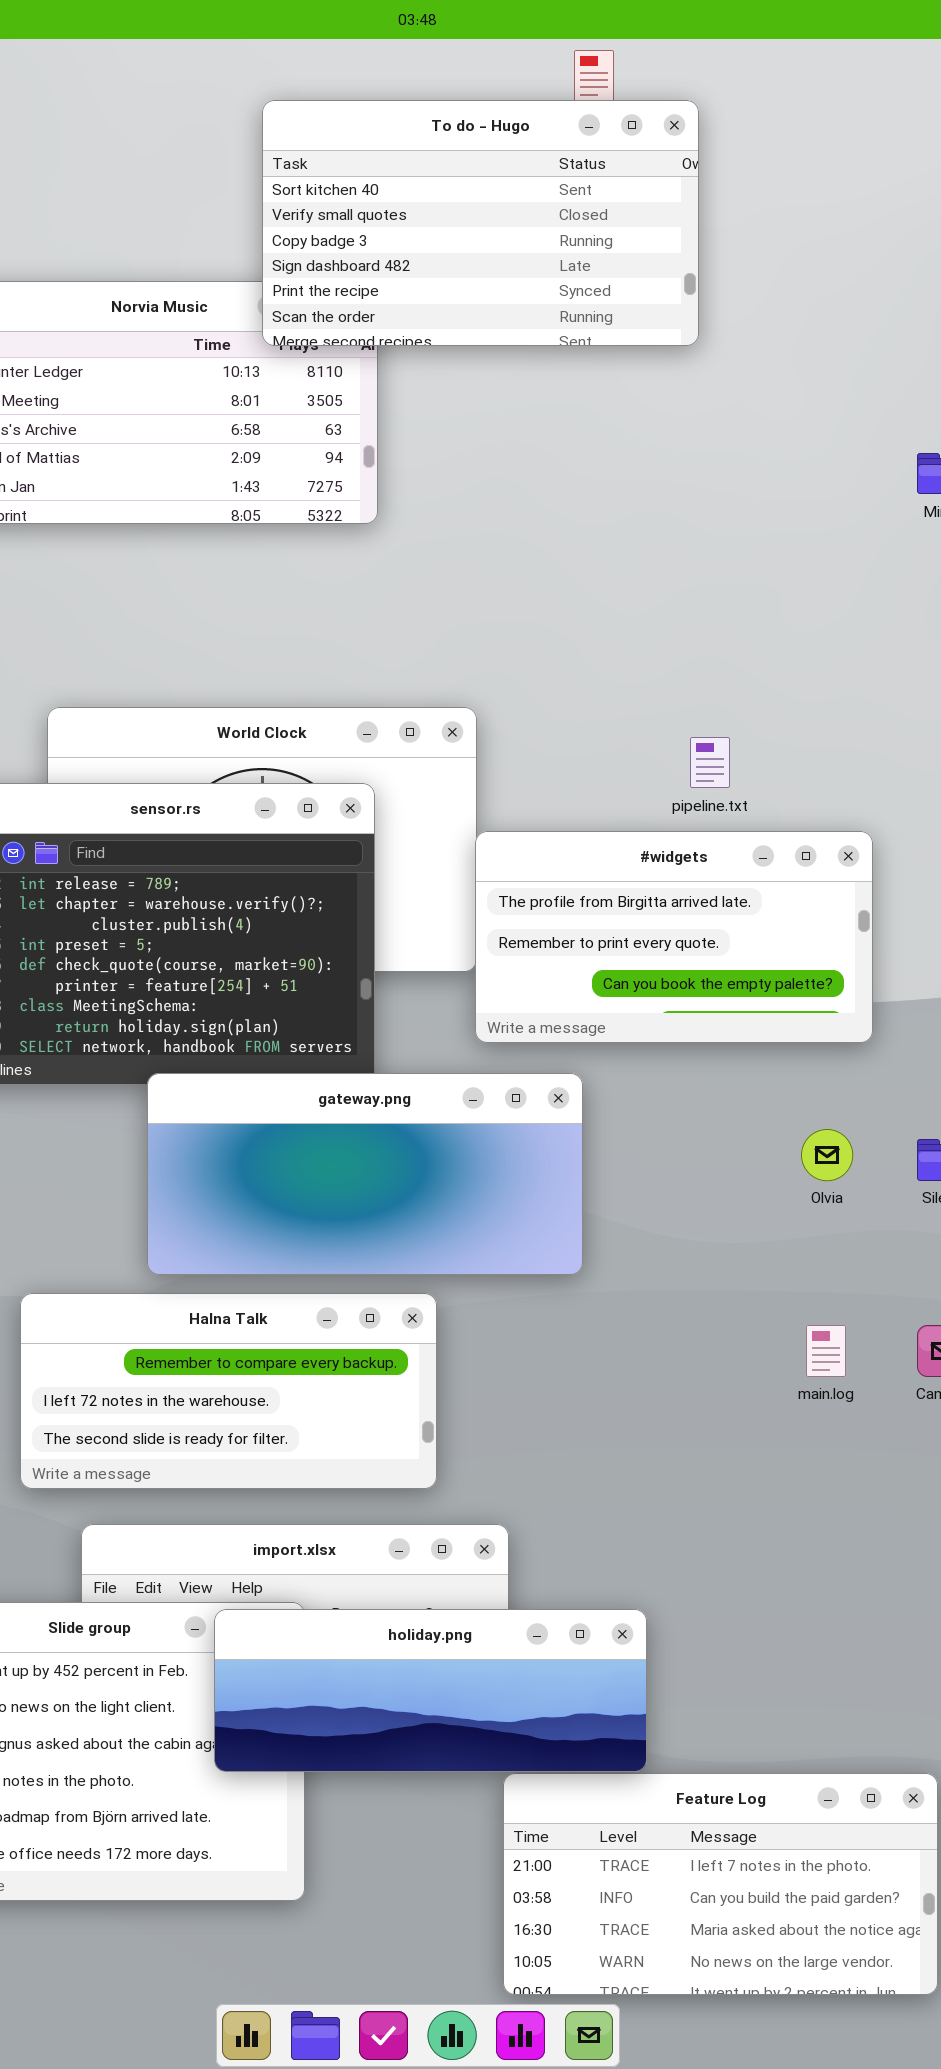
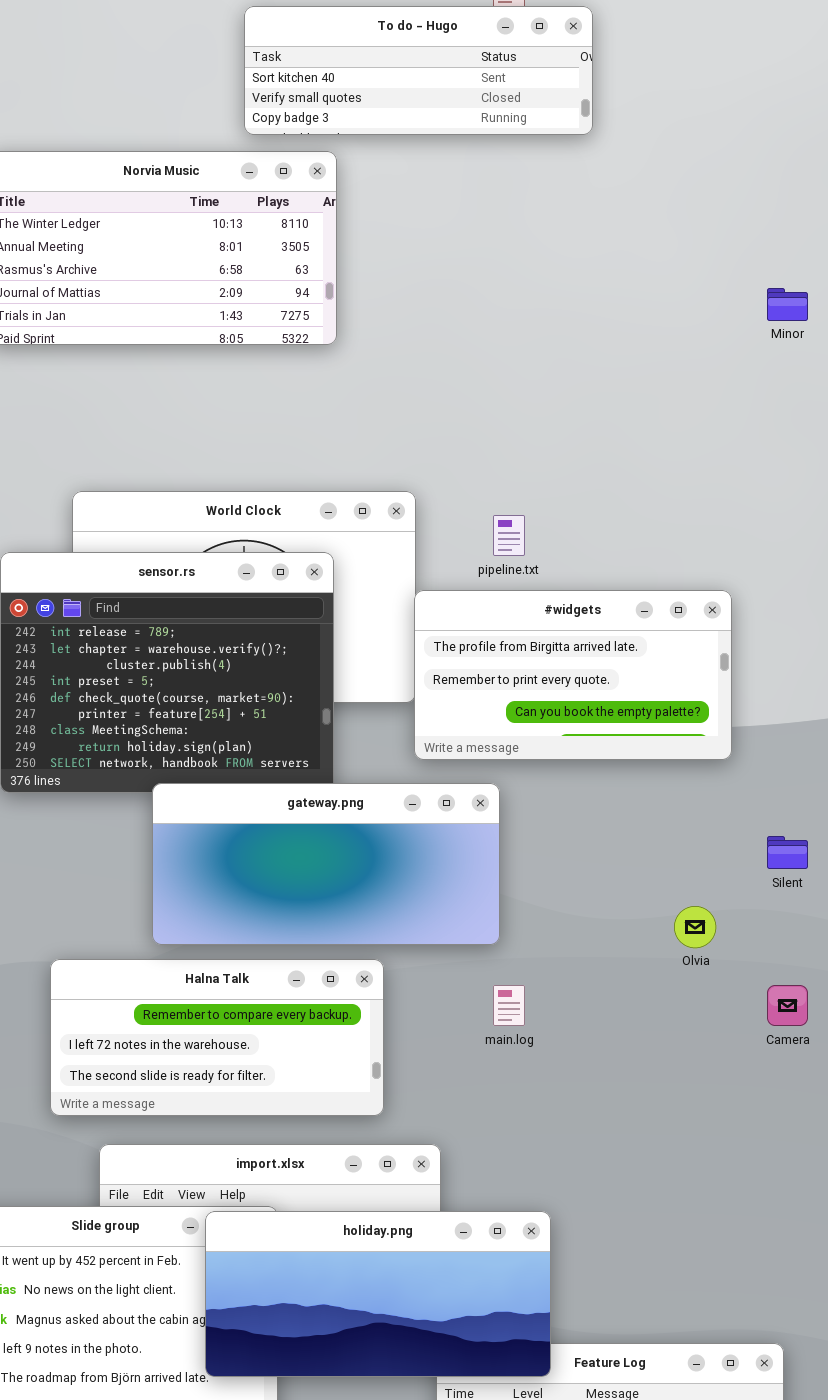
To do - Hugo: [262,100,699,346] -> [244,6,593,135], resized
pipeline.txt: [690,737,730,788] -> [493,515,525,556], moved
Olvia: [801,1129,853,1181] -> [674,906,716,948], moved
main.log: [806,1325,846,1377] -> [493,985,525,1026], moved
holiday.png: [214,1609,647,1772] -> [205,1211,551,1377], resized

